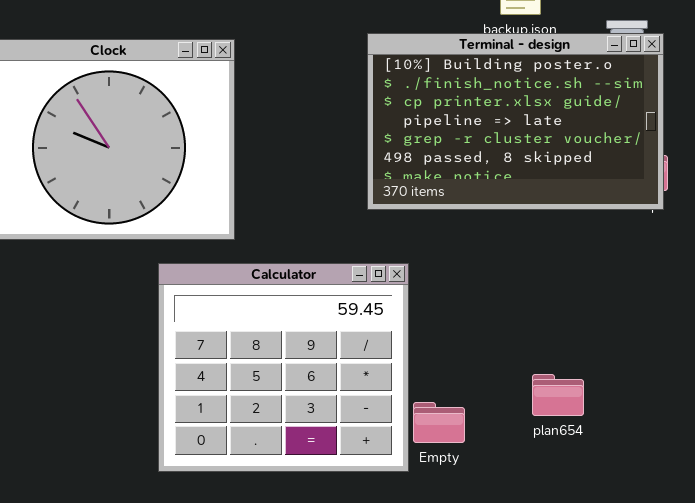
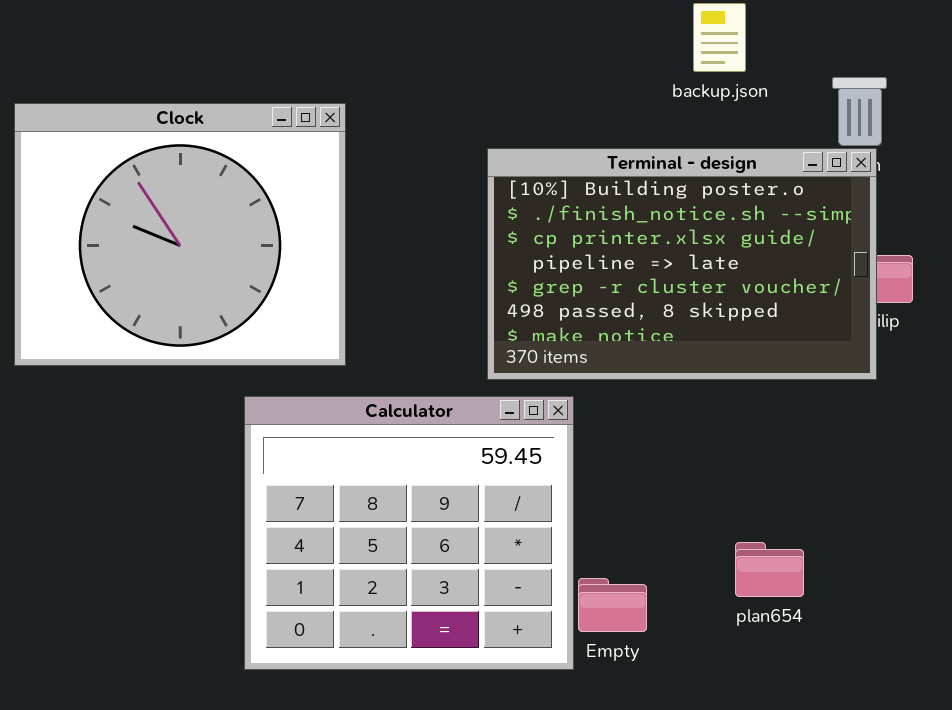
Terminal - design: [367,33,664,210] -> [487,148,877,380], moved

